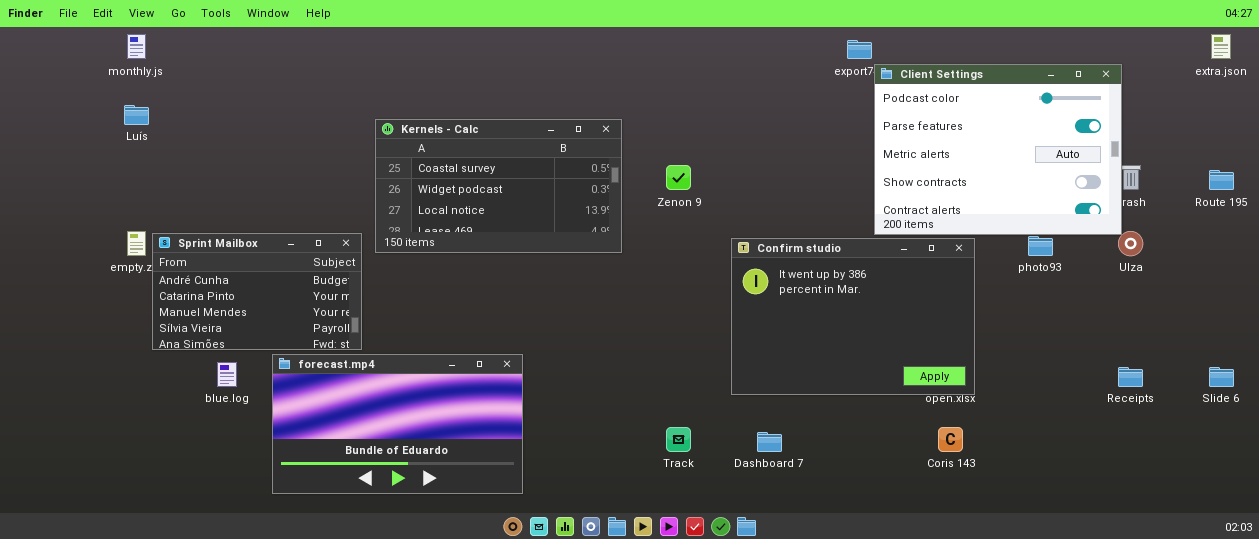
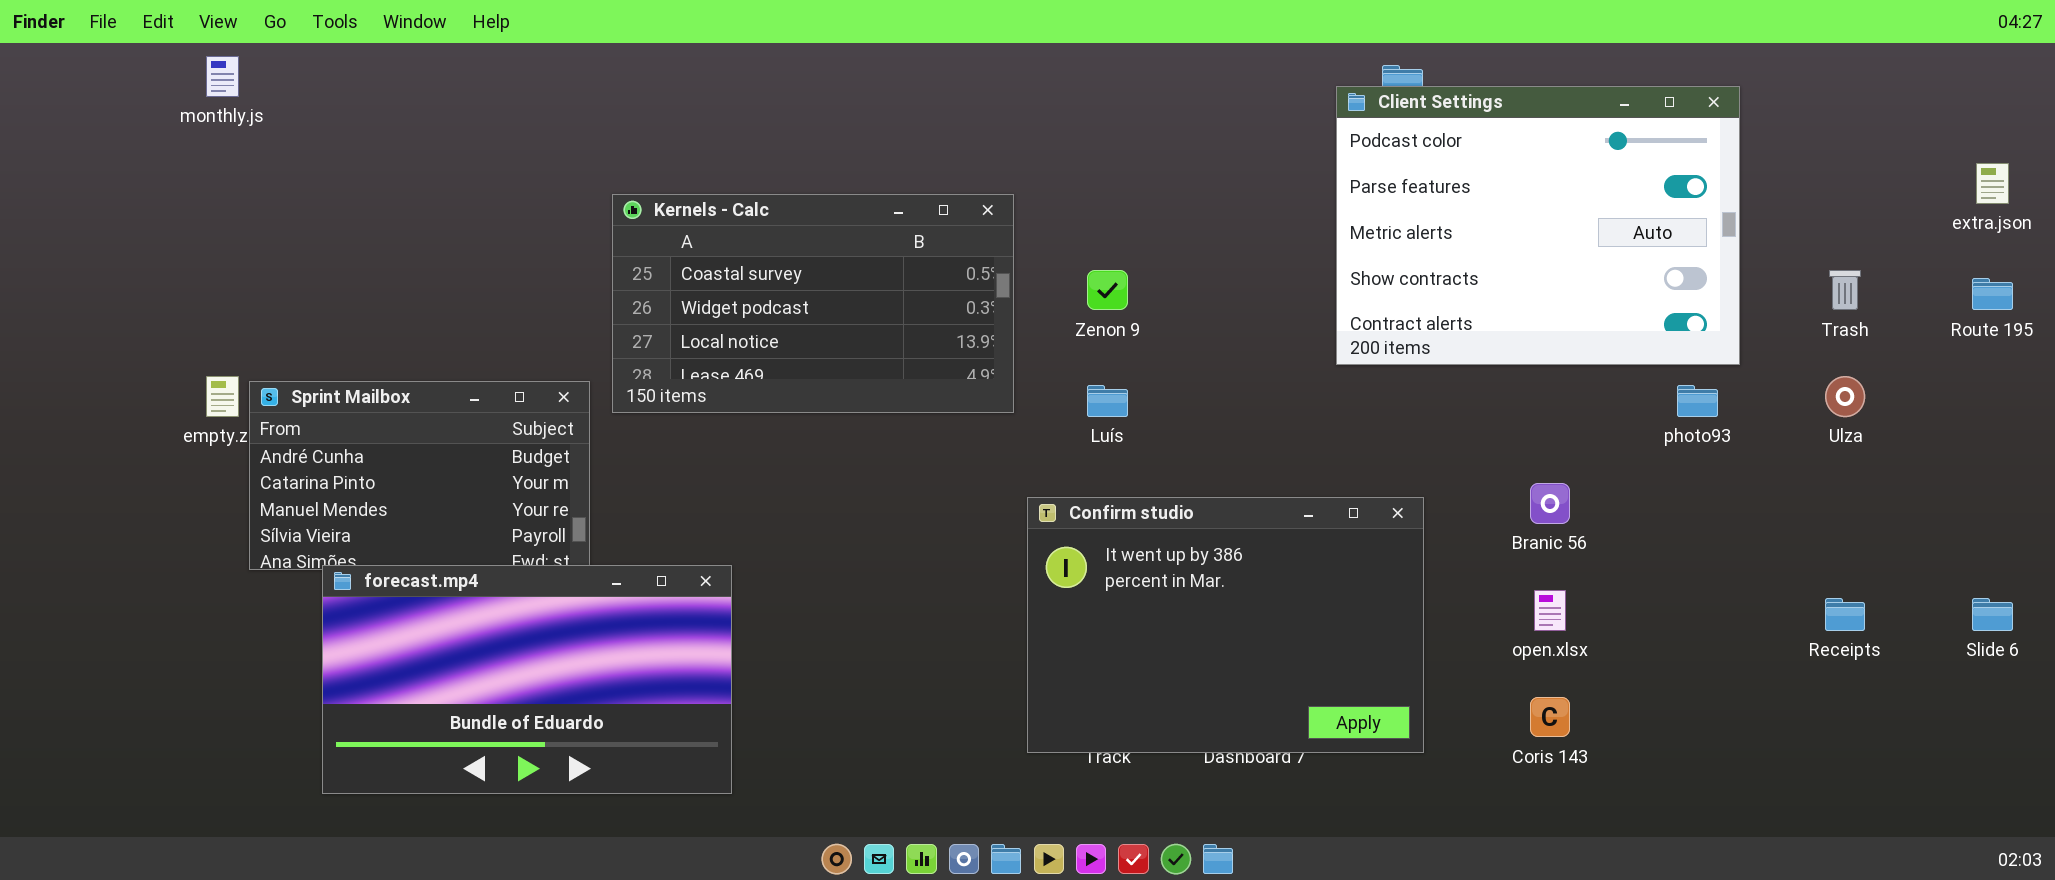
extra.json: [1211,34,1231,59] -> [1976,163,2009,204], moved
Client Settings: [874,64,1122,235] -> [1336,86,1740,365], moved
Luís: [124,105,149,125] -> [1087,385,1128,417], moved
Confirm studio: [731,238,975,395] -> [1027,497,1424,753], moved
forecast.mp4: [272,354,523,494] -> [322,565,732,794], moved

